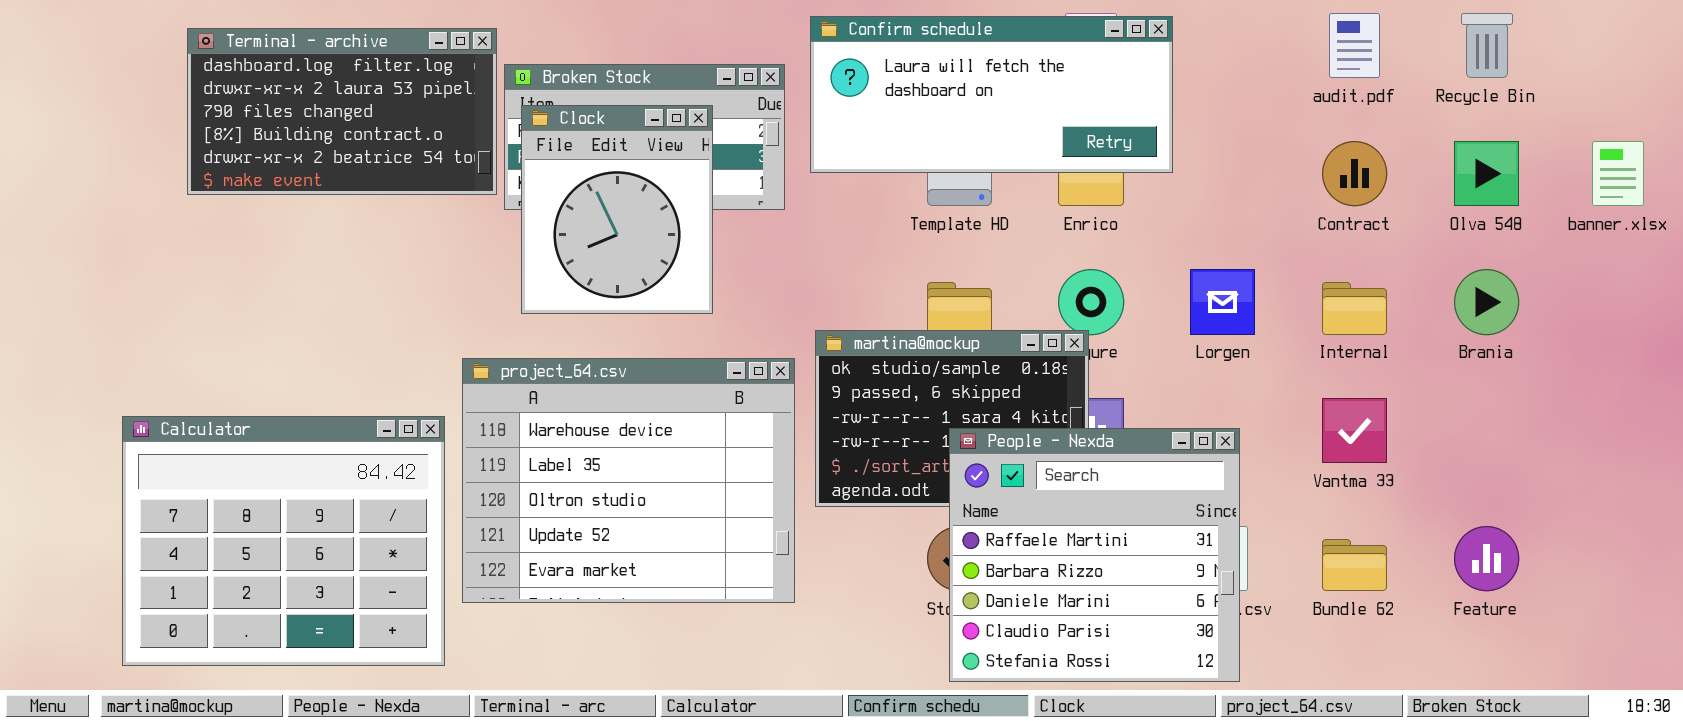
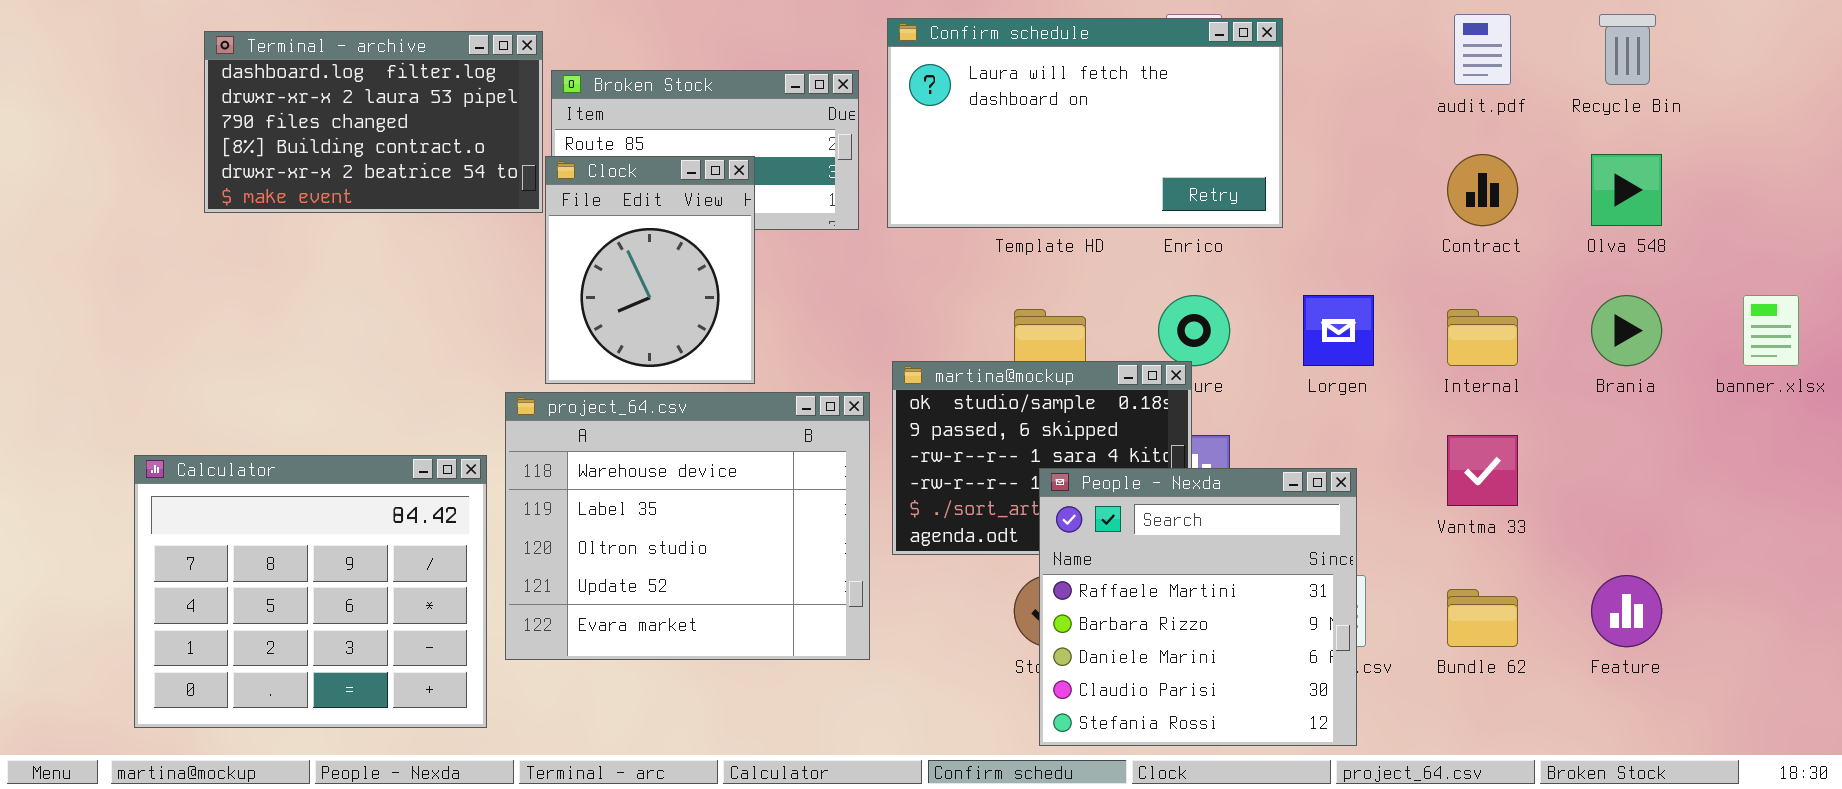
Confirm schedule: [810,16,1173,173] -> [887,18,1283,228], resized
Clock: [521,105,713,314] -> [545,156,755,384], moved
banner.xlsx: [1592,141,1644,206] -> [1743,295,1799,366], moved

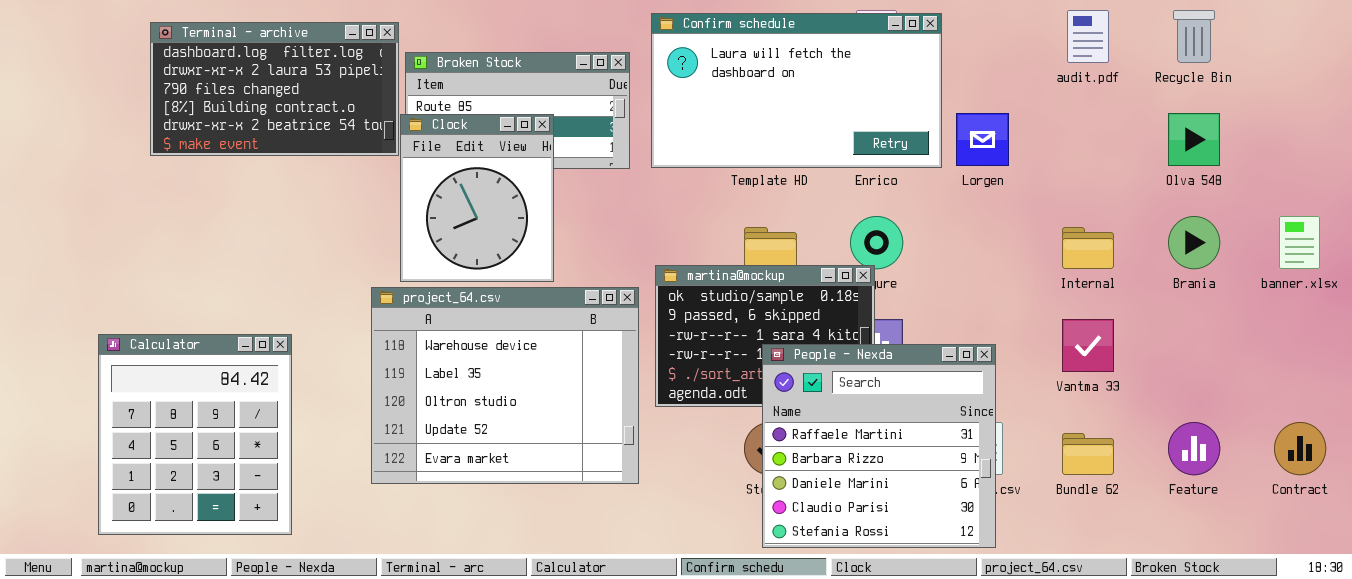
Contract: [1447,154,1518,226] -> [1274,422,1326,475], moved
Lorgen: [1303,295,1374,366] -> [956,113,1009,166], moved
Calculator: [134,455,487,728] -> [98,334,292,535], resized

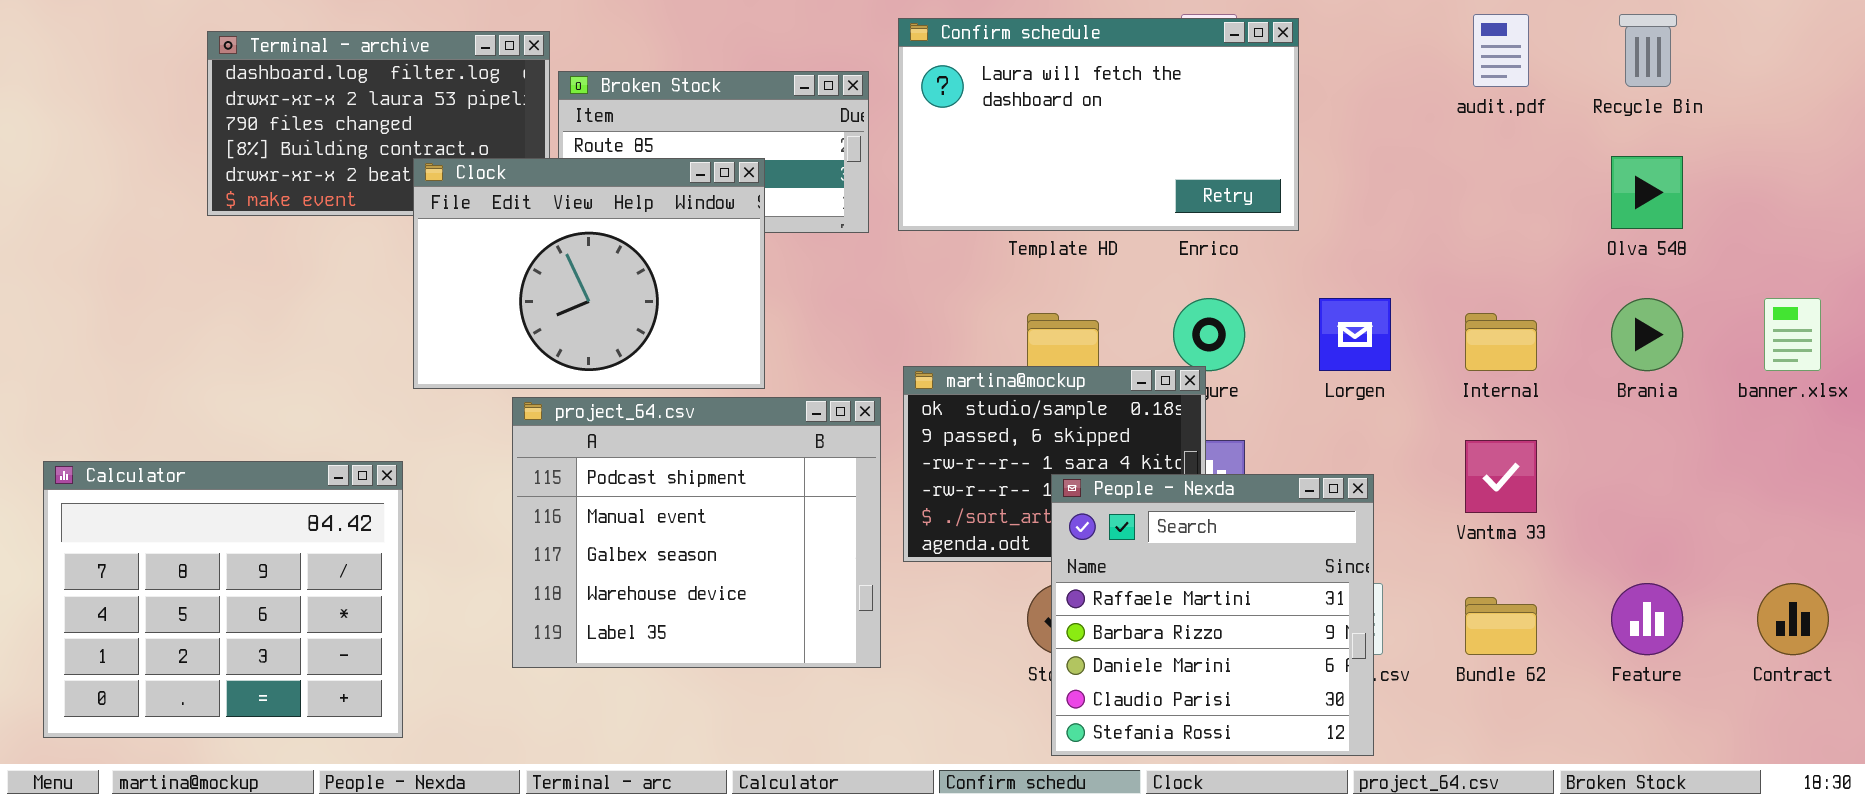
Lorgen: [956,113,1009,166] -> [1319,298,1391,371], moved
Clock: [400,114,554,282] -> [413,158,765,389], resized
project_64.csv: [371,287,639,484] -> [512,397,881,668], scrolled up 3 rows
Calculator: [98,334,292,535] -> [43,461,403,738], resized

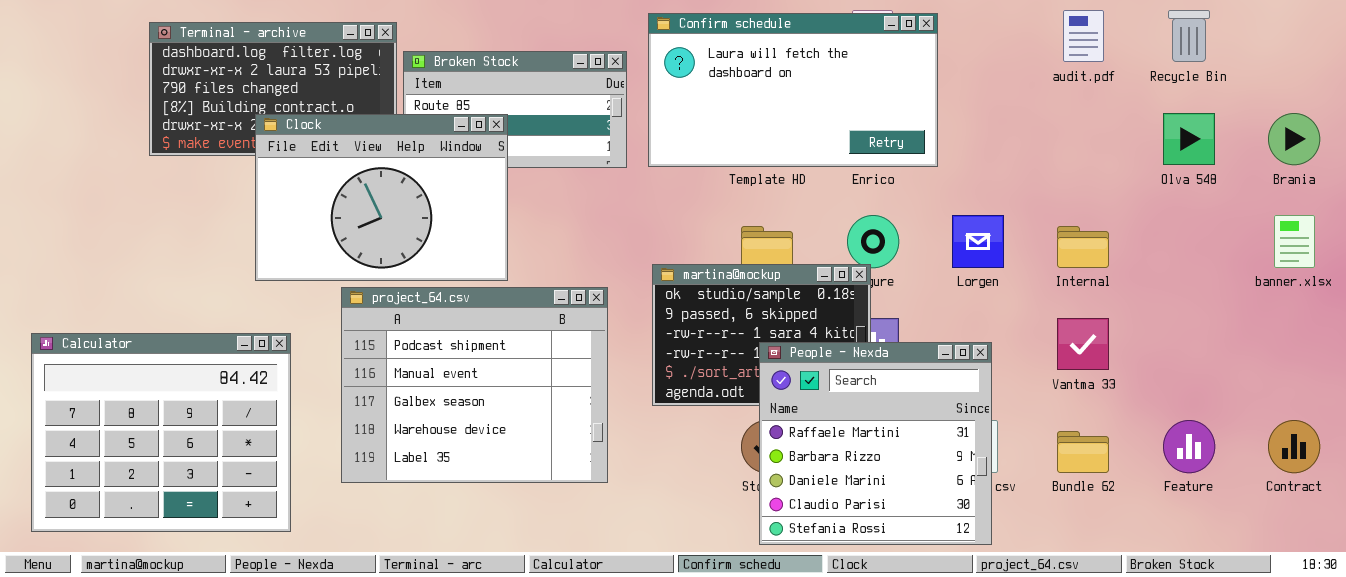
Clock: [413,158,765,389] -> [255,114,508,281], moved
Brania: [1611,298,1683,371] -> [1268,113,1320,165], moved
project_64.csv: [512,397,881,668] -> [341,287,608,483], moved

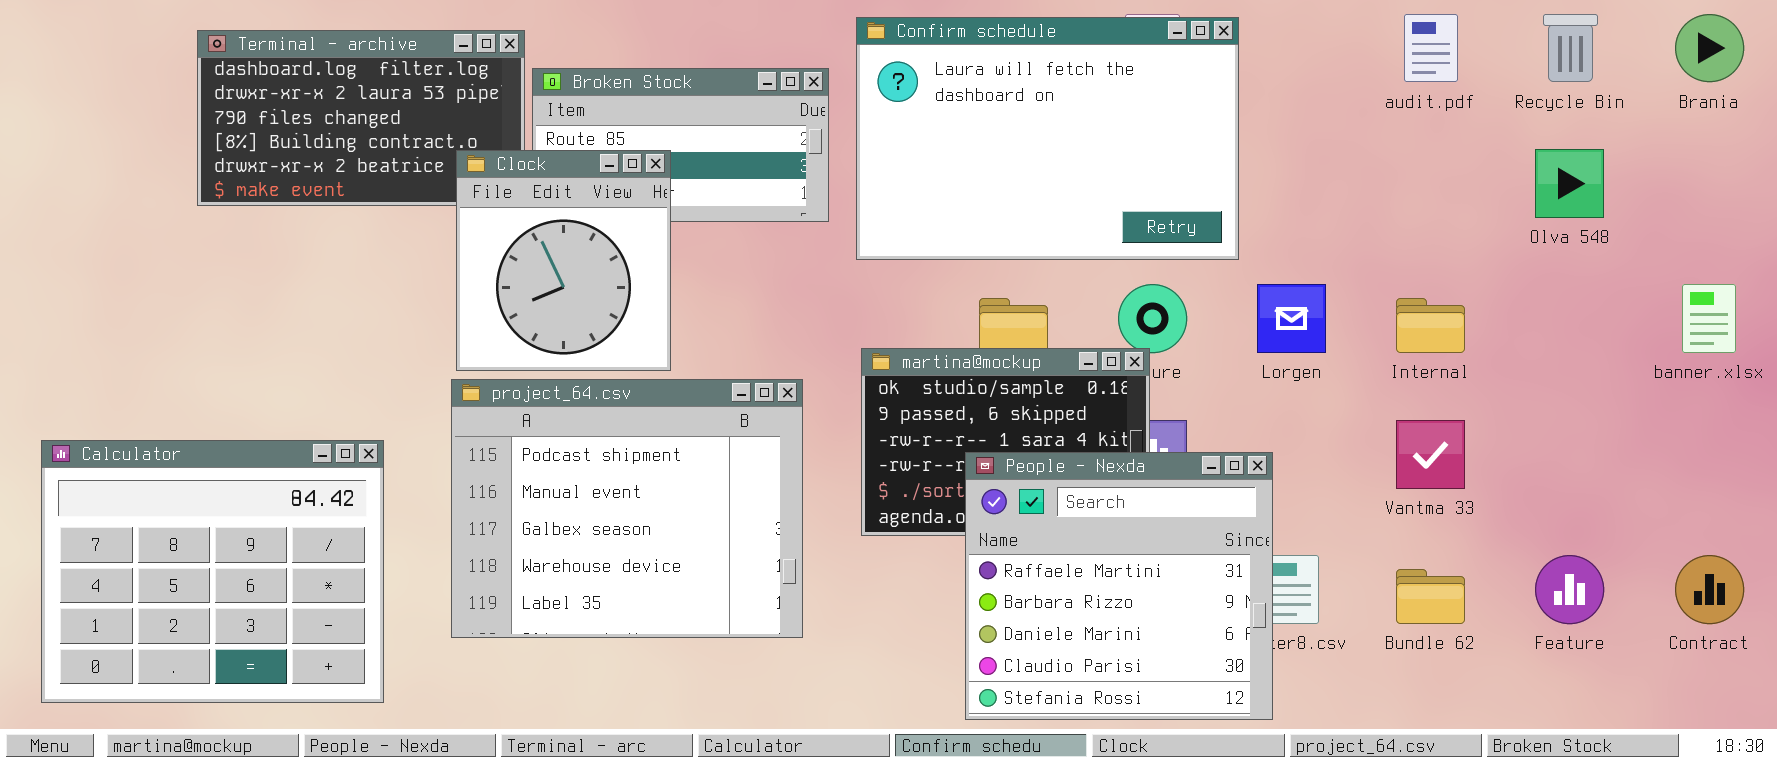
Confirm schedule: [648,13,938,167] -> [856,17,1239,260], resized
Brania: [1268,113,1320,165] -> [1675,14,1744,82], moved
Clock: [255,114,508,281] -> [456,150,671,371], resized
People - Nexda: [759,342,992,545] -> [965,452,1273,720], moved

